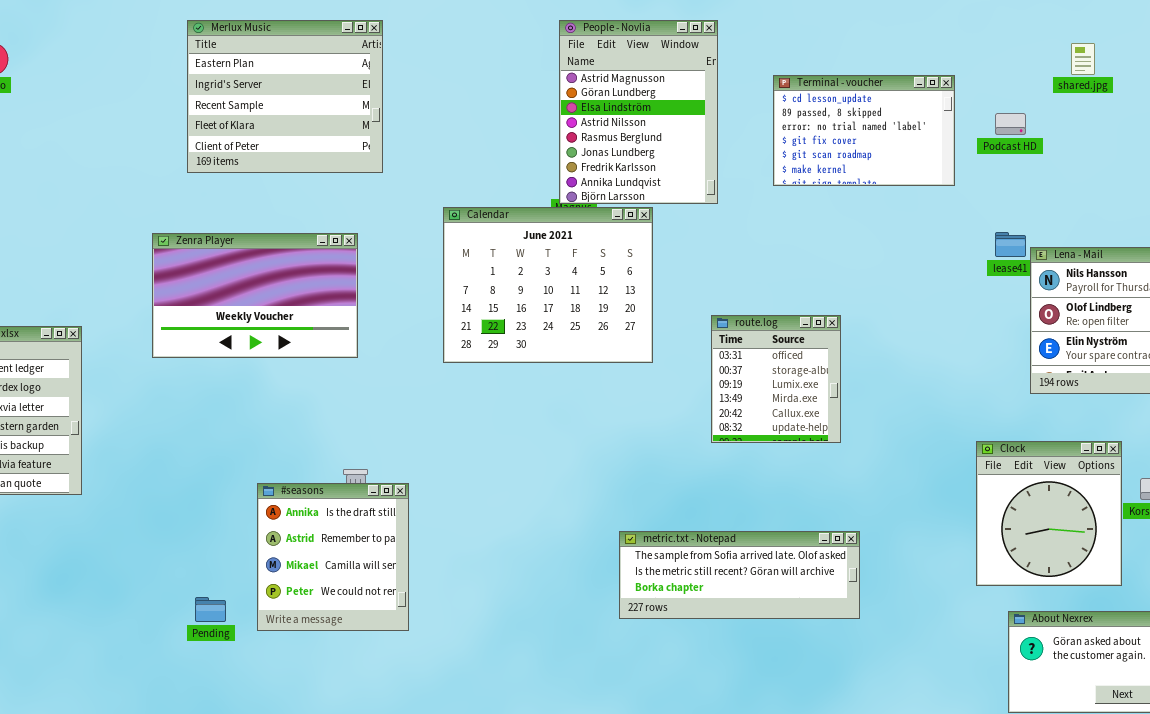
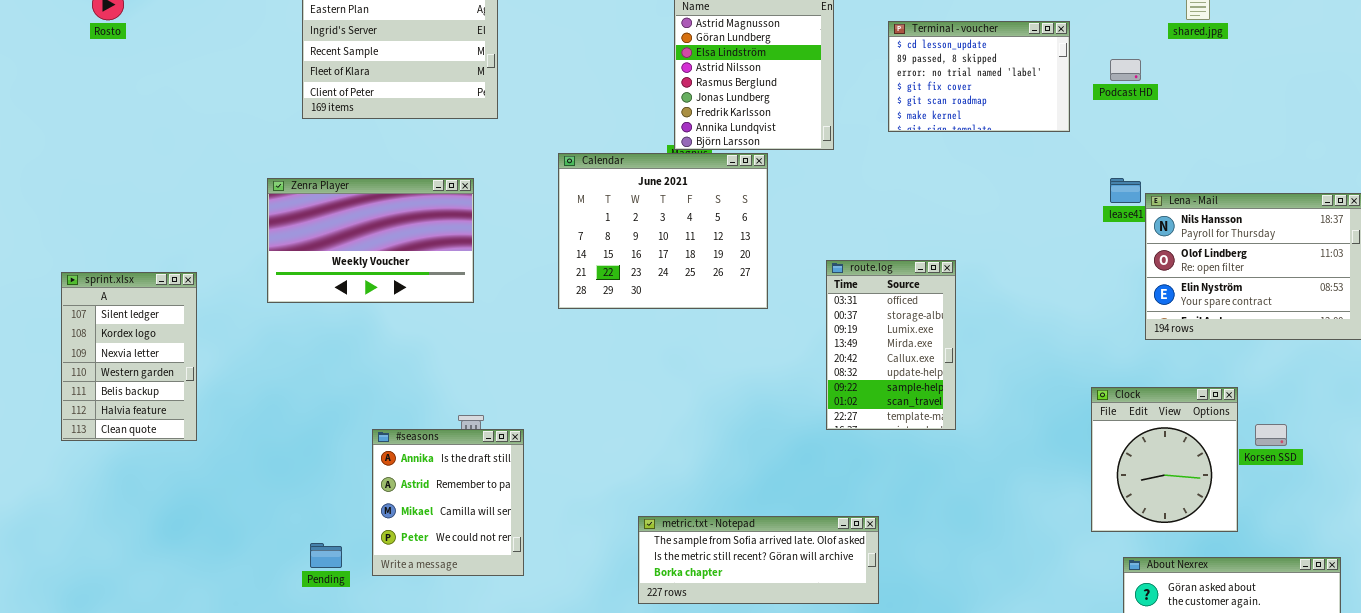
route.log: [711,315,841,443] -> [826,260,956,430], resized
metric.txt - Notepad: [619,531,860,619] -> [638,516,879,604], moved

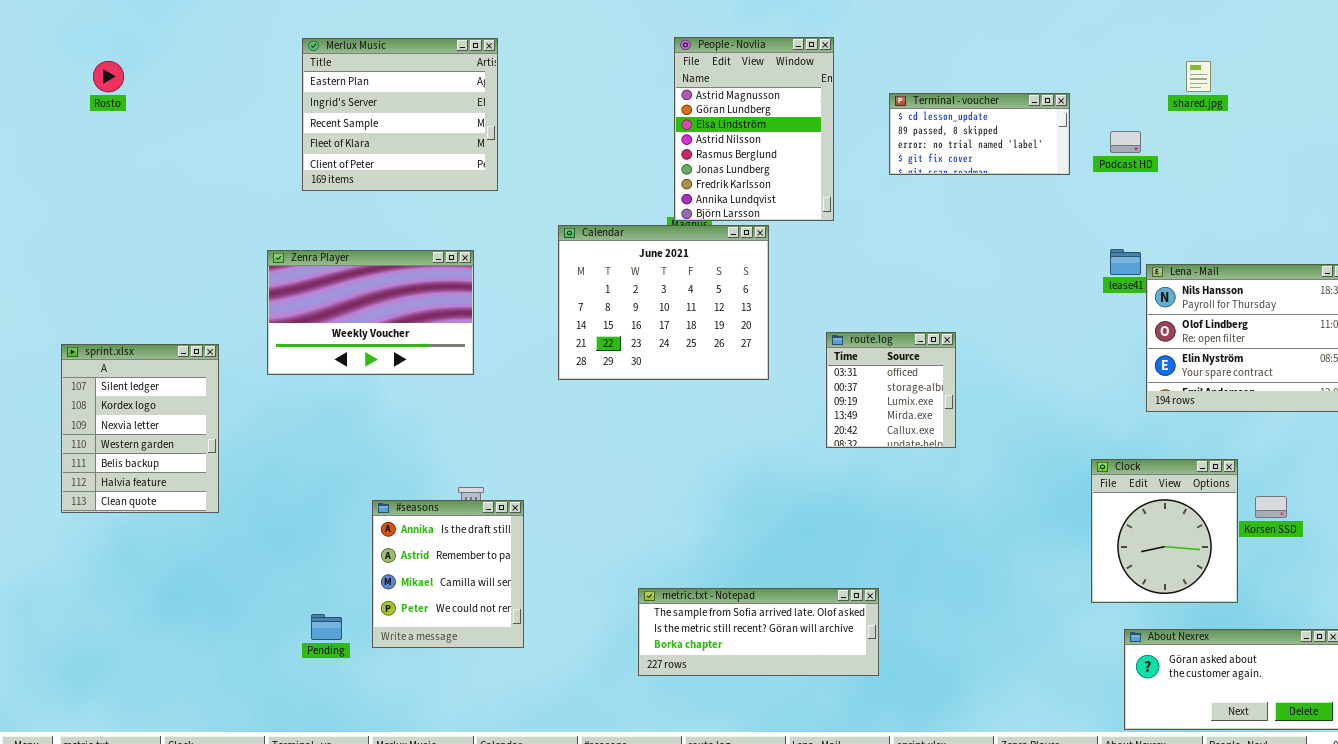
Terminal - voucher: [888,21,1070,132] -> [889,93,1070,175], resized
route.log: [826,260,956,430] -> [826,332,956,448], resized
sprint.xlsx: [61,272,197,441] -> [61,344,219,513], resized

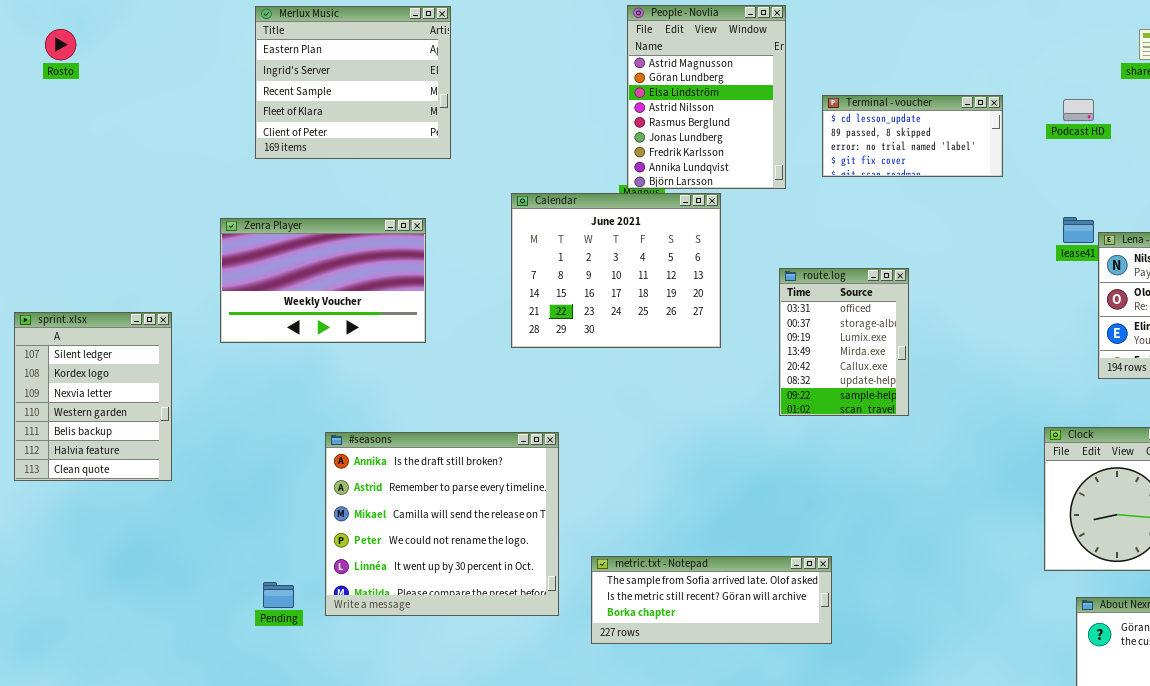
Terminal - voucher: [889,93,1070,175] -> [822,95,1003,177], moved
route.log: [826,332,956,448] -> [779,268,909,416], resized
#seasons: [372,500,524,648] -> [325,432,559,616], resized

